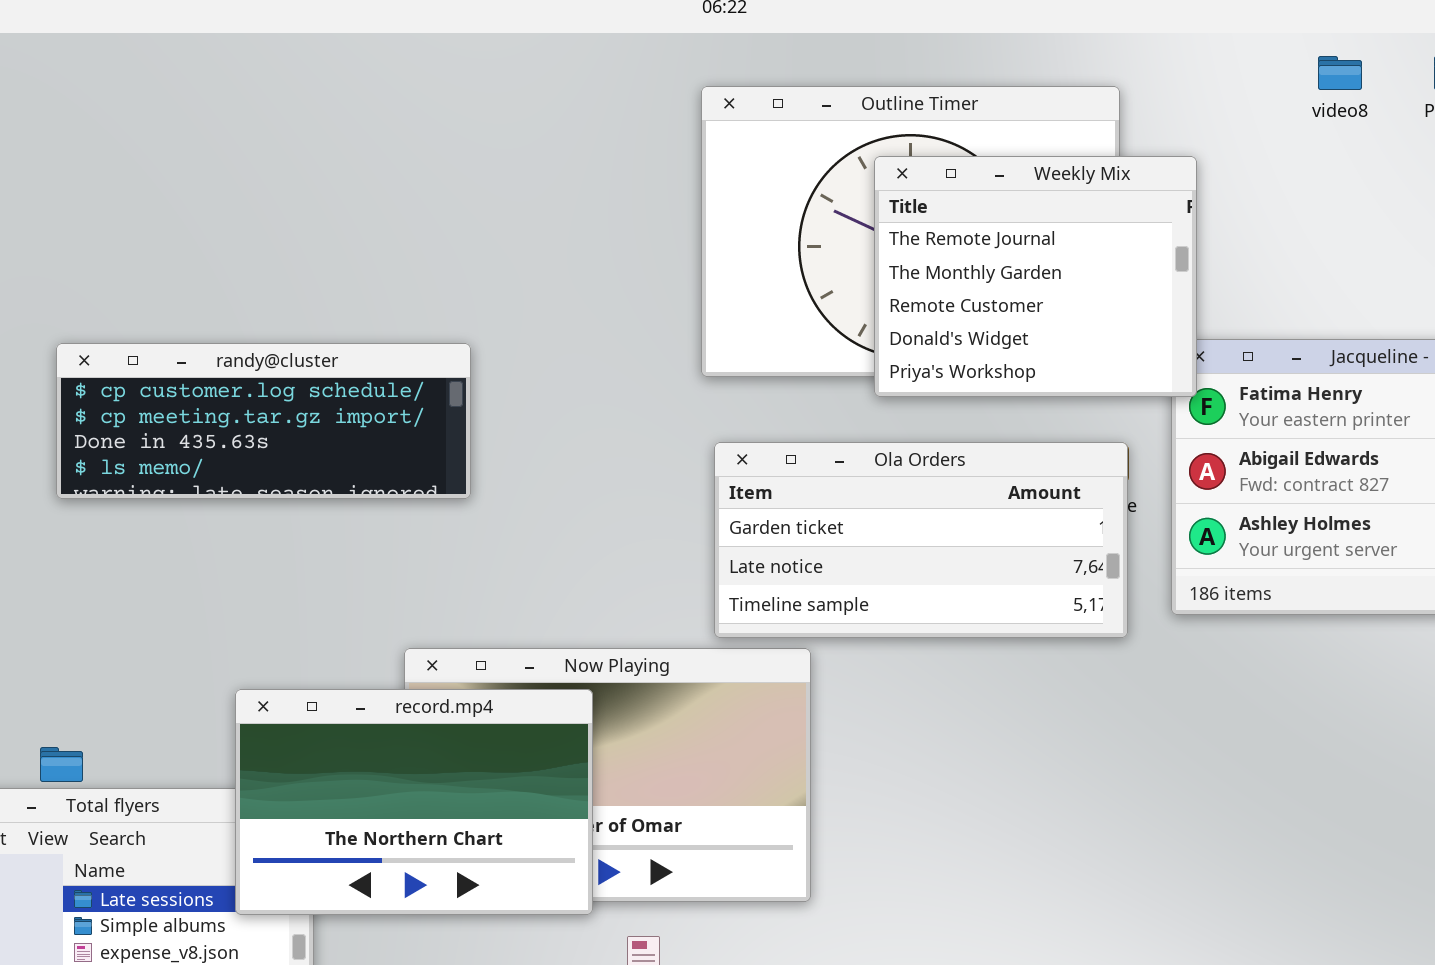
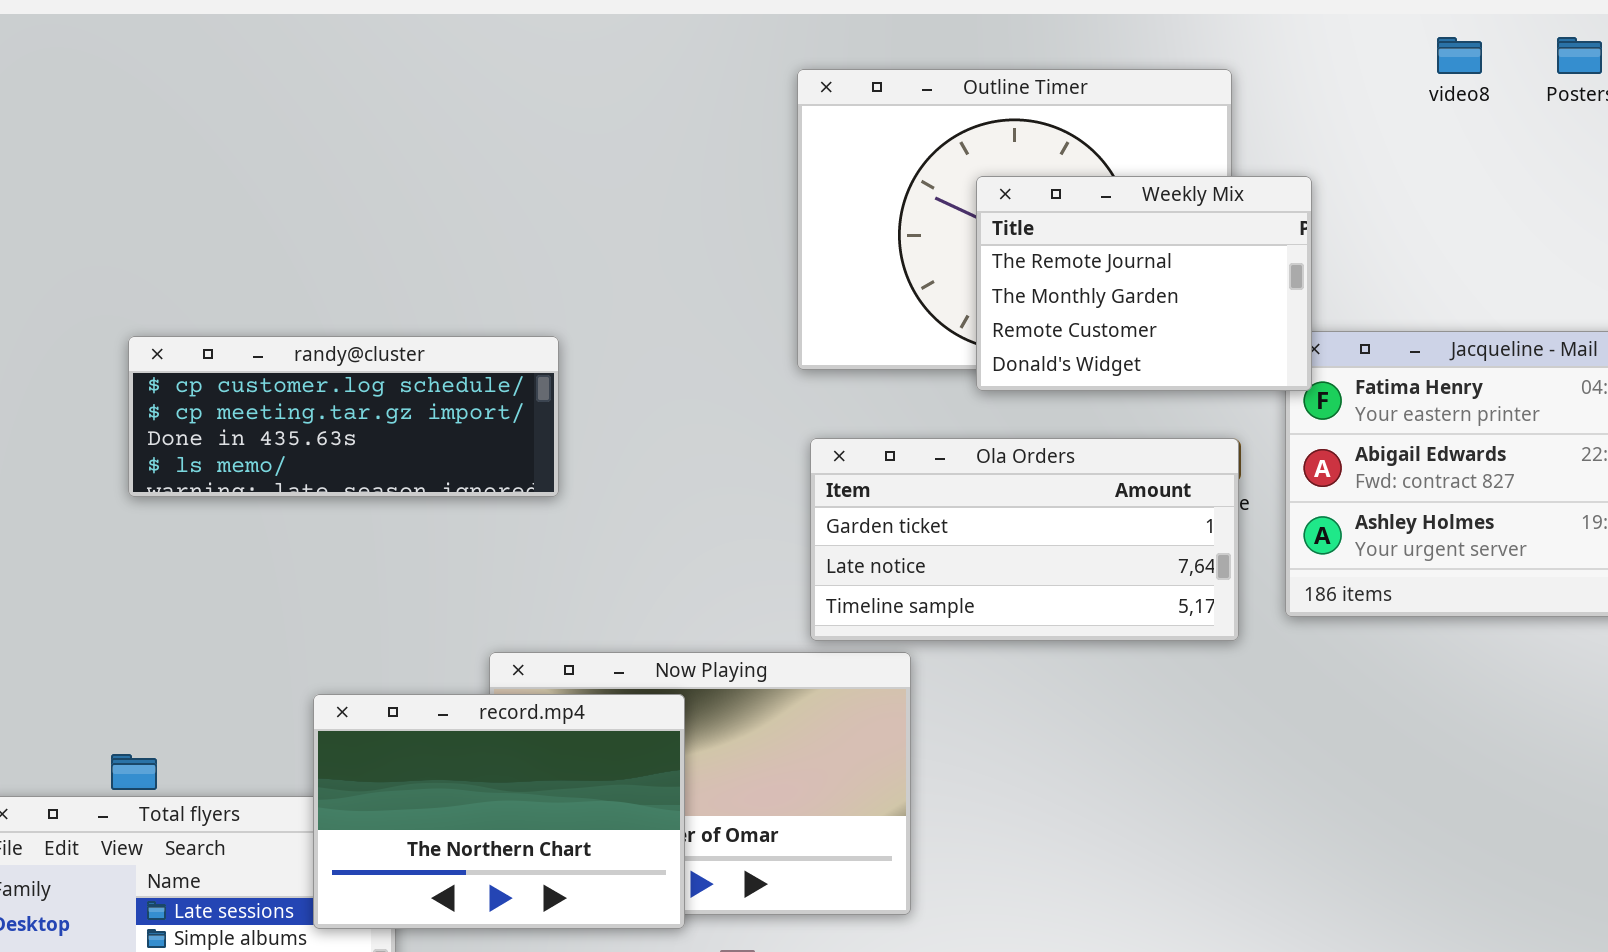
Weekly Mix: [874,156,1197,397] -> [976,176,1312,391], resized

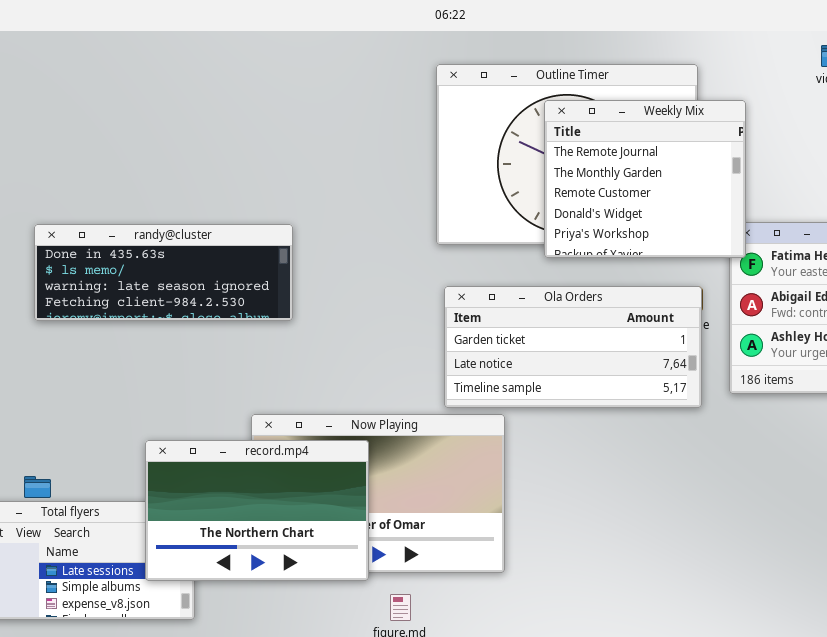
Weekly Mix: [976,176,1312,391] -> [544,100,746,258], resized
randy@cluster: [128,336,559,497] -> [34,224,293,321], scrolled down 2 rows

